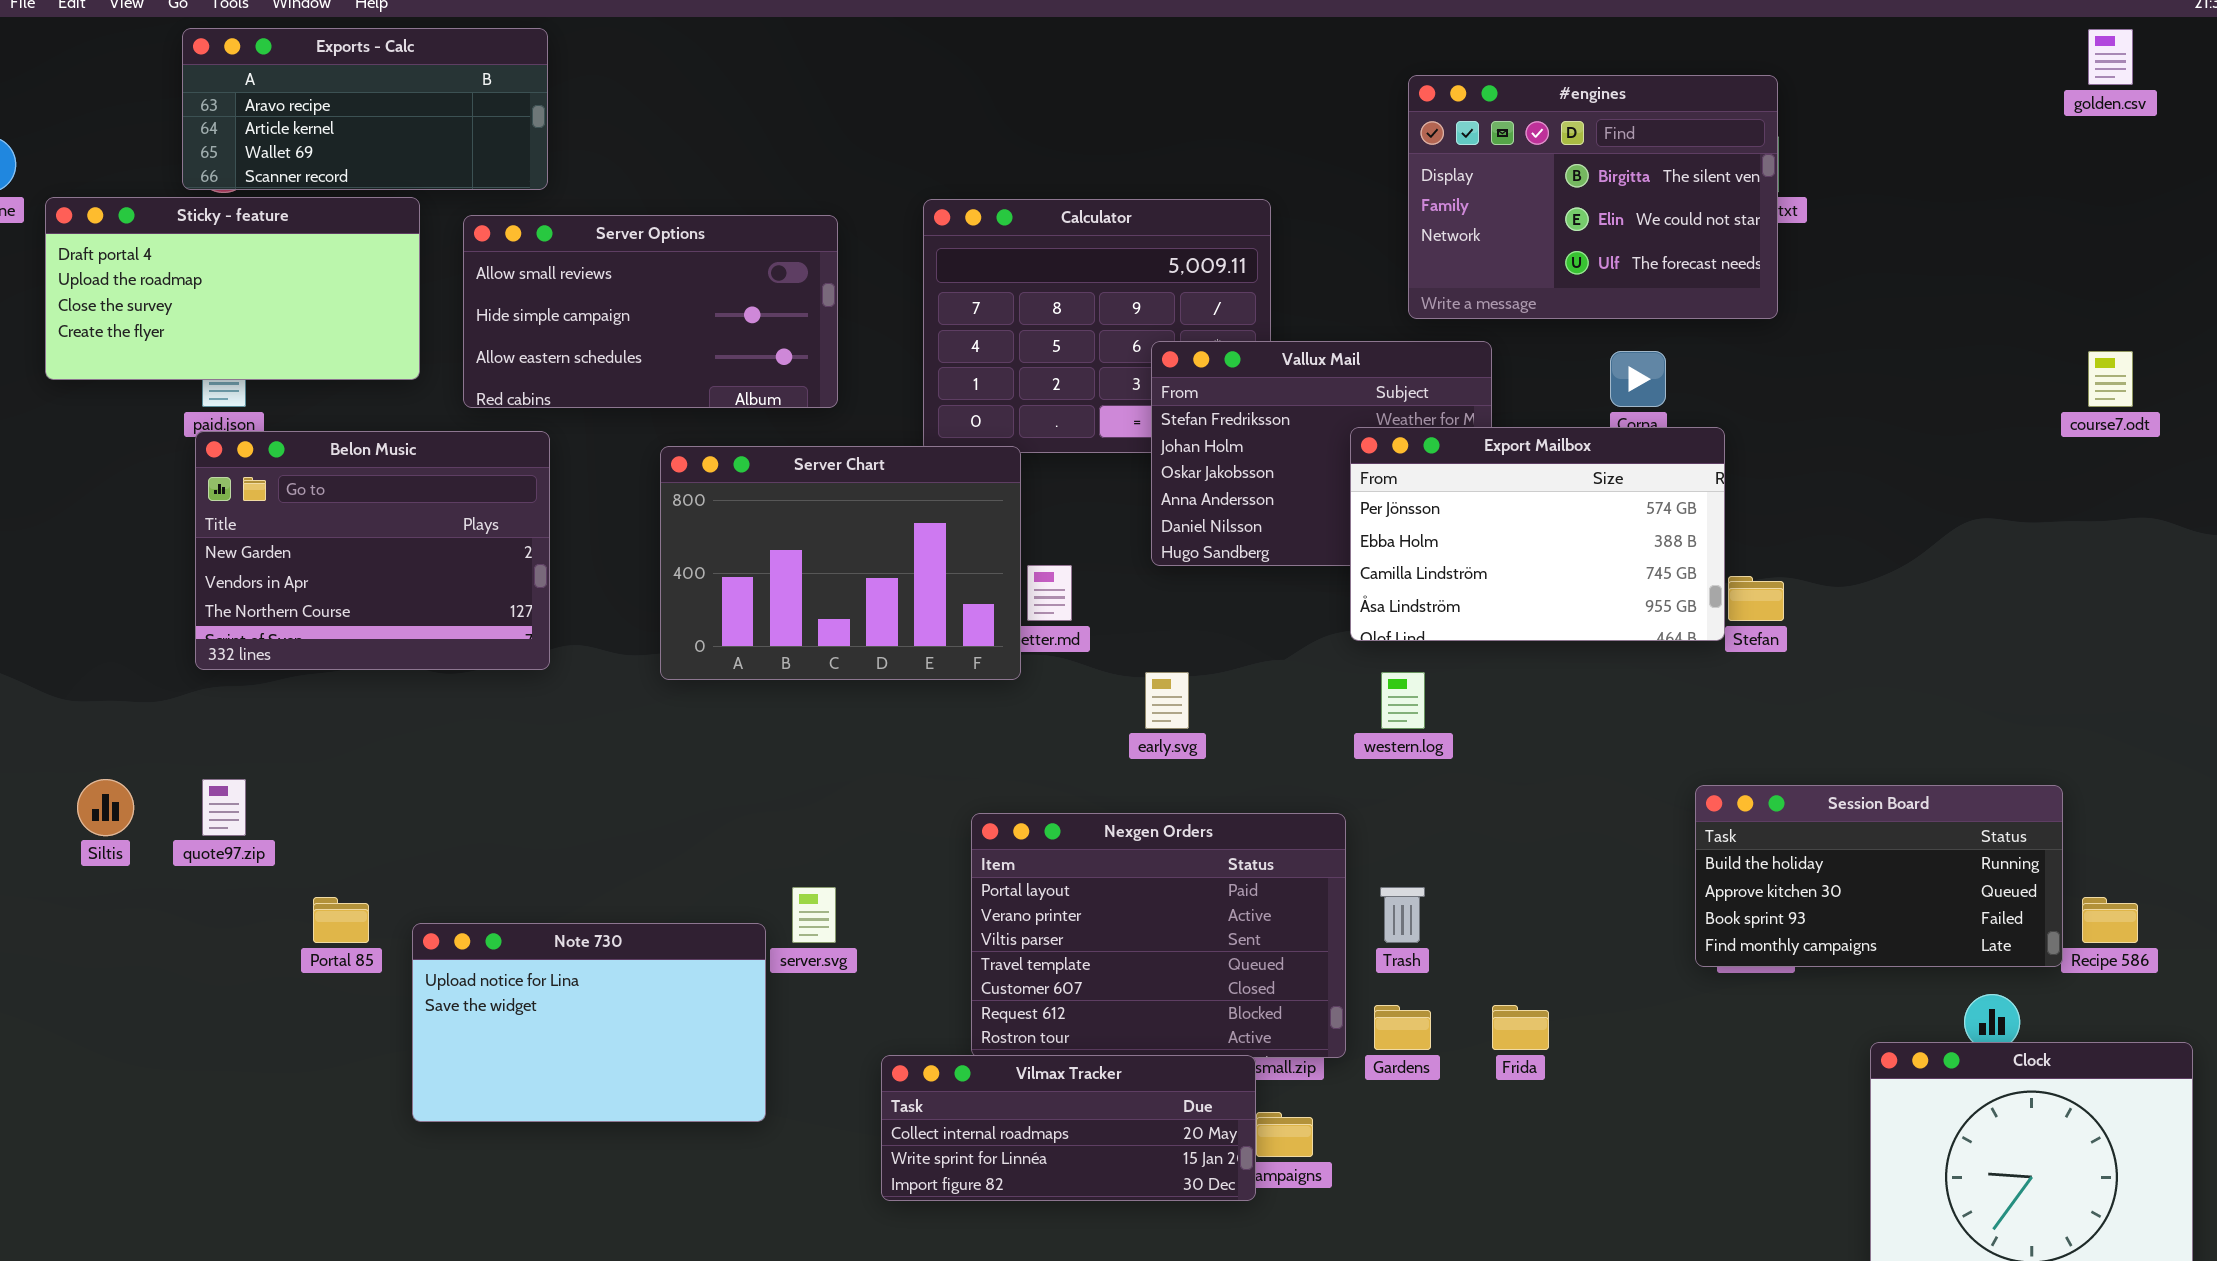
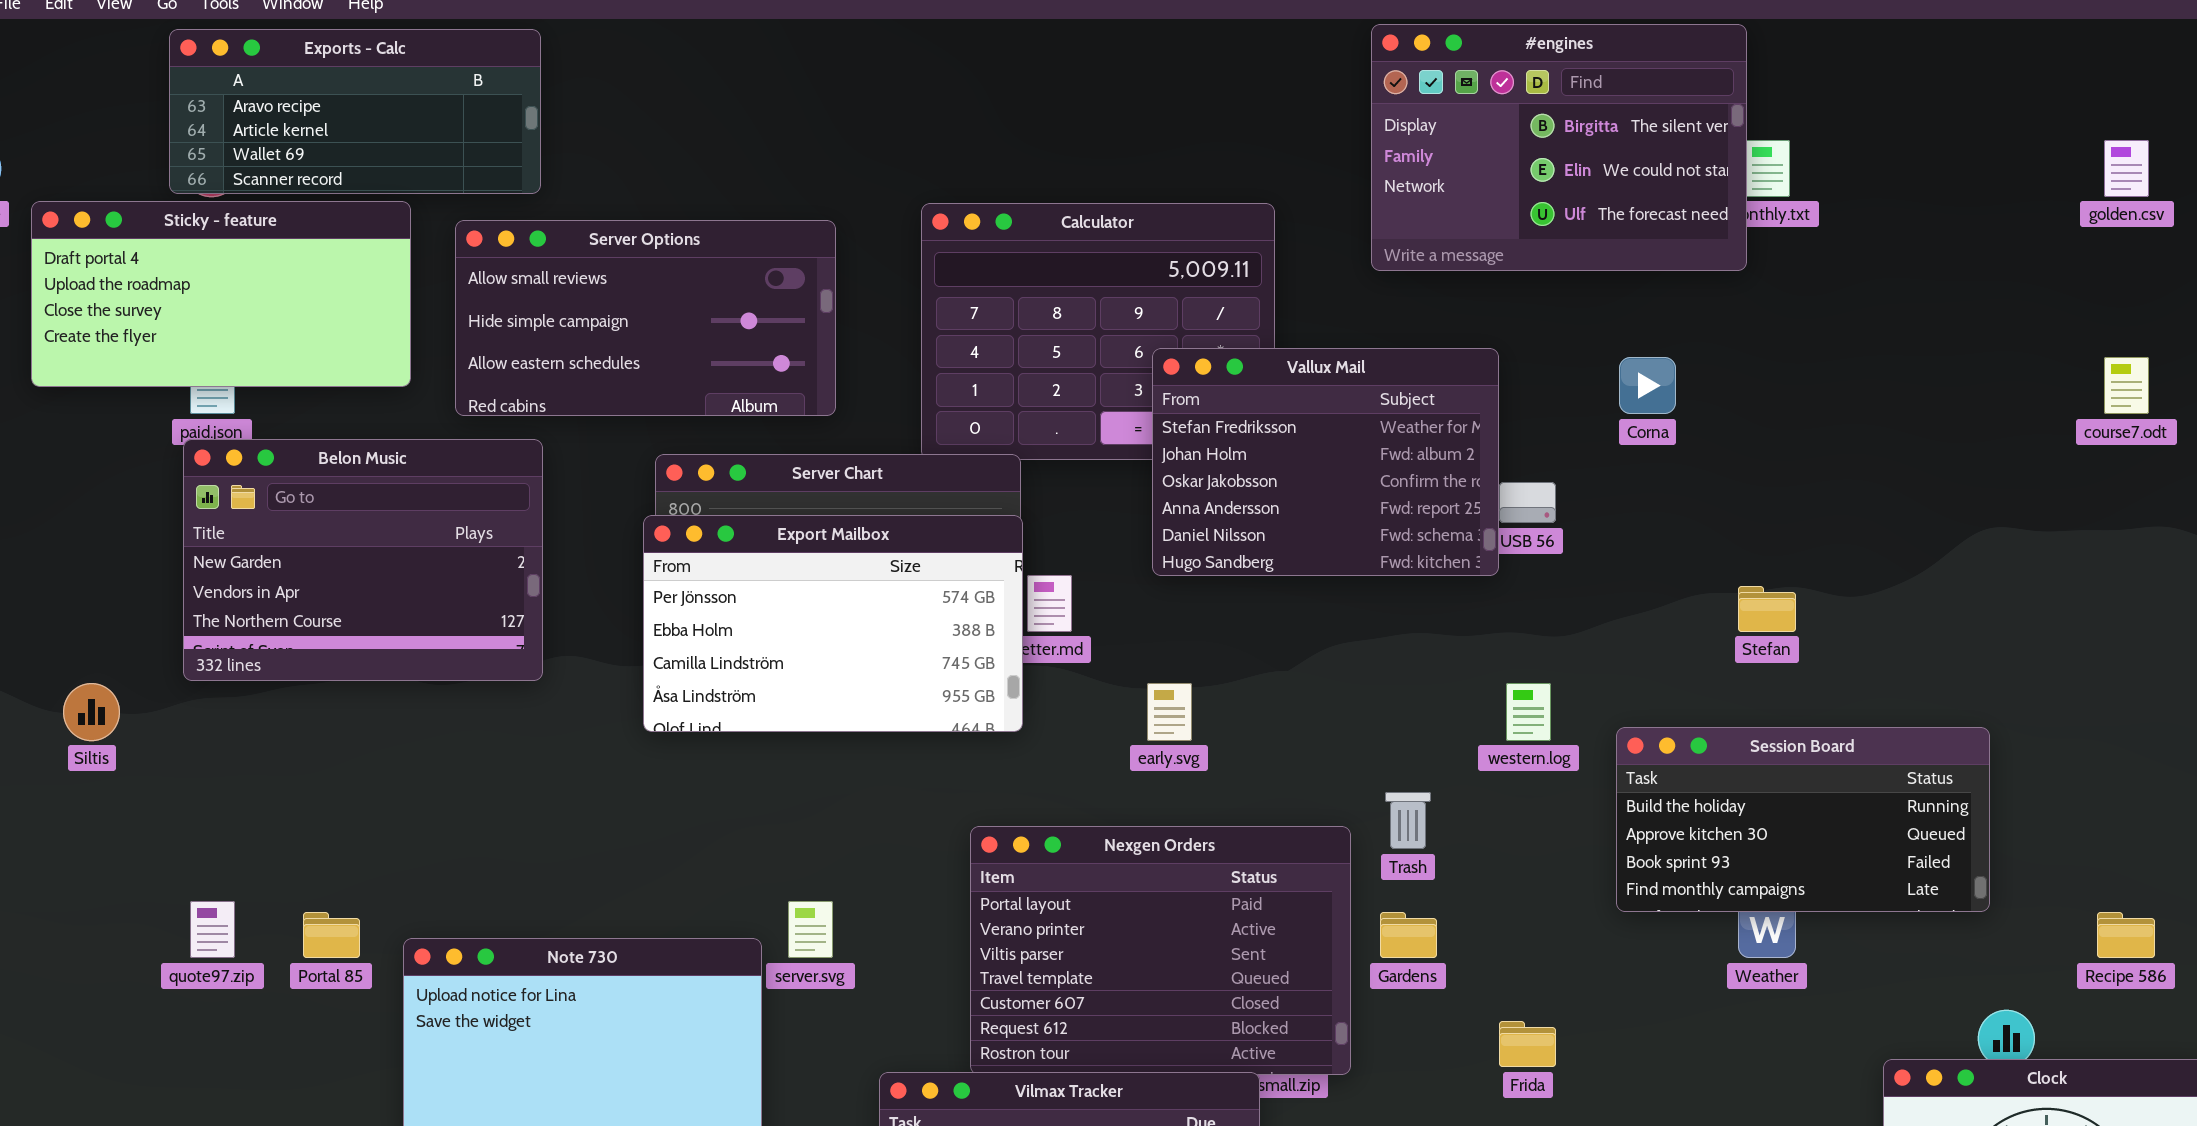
golden.csv: [2088,29,2133,85] -> [2104,140,2149,197], moved
#engines: [1408,75,1778,319] -> [1371,24,1747,271], moved
Export Mailbox: [1350,427,1725,641] -> [643,515,1023,732], moved
western.log: [1381,672,1425,729] -> [1506,683,1551,741], moved
Siltis: [77,779,134,836] -> [63,683,120,741], moved
quote97.zip: [202,779,246,836] -> [190,901,235,958], moved
Session Board: [1695,785,2063,967] -> [1616,727,1990,912], moved
Trash: [1380,887,1425,943] -> [1385,792,1431,849], moved
Gardens: [1374,1005,1431,1050] -> [1380,912,1437,958], moved

